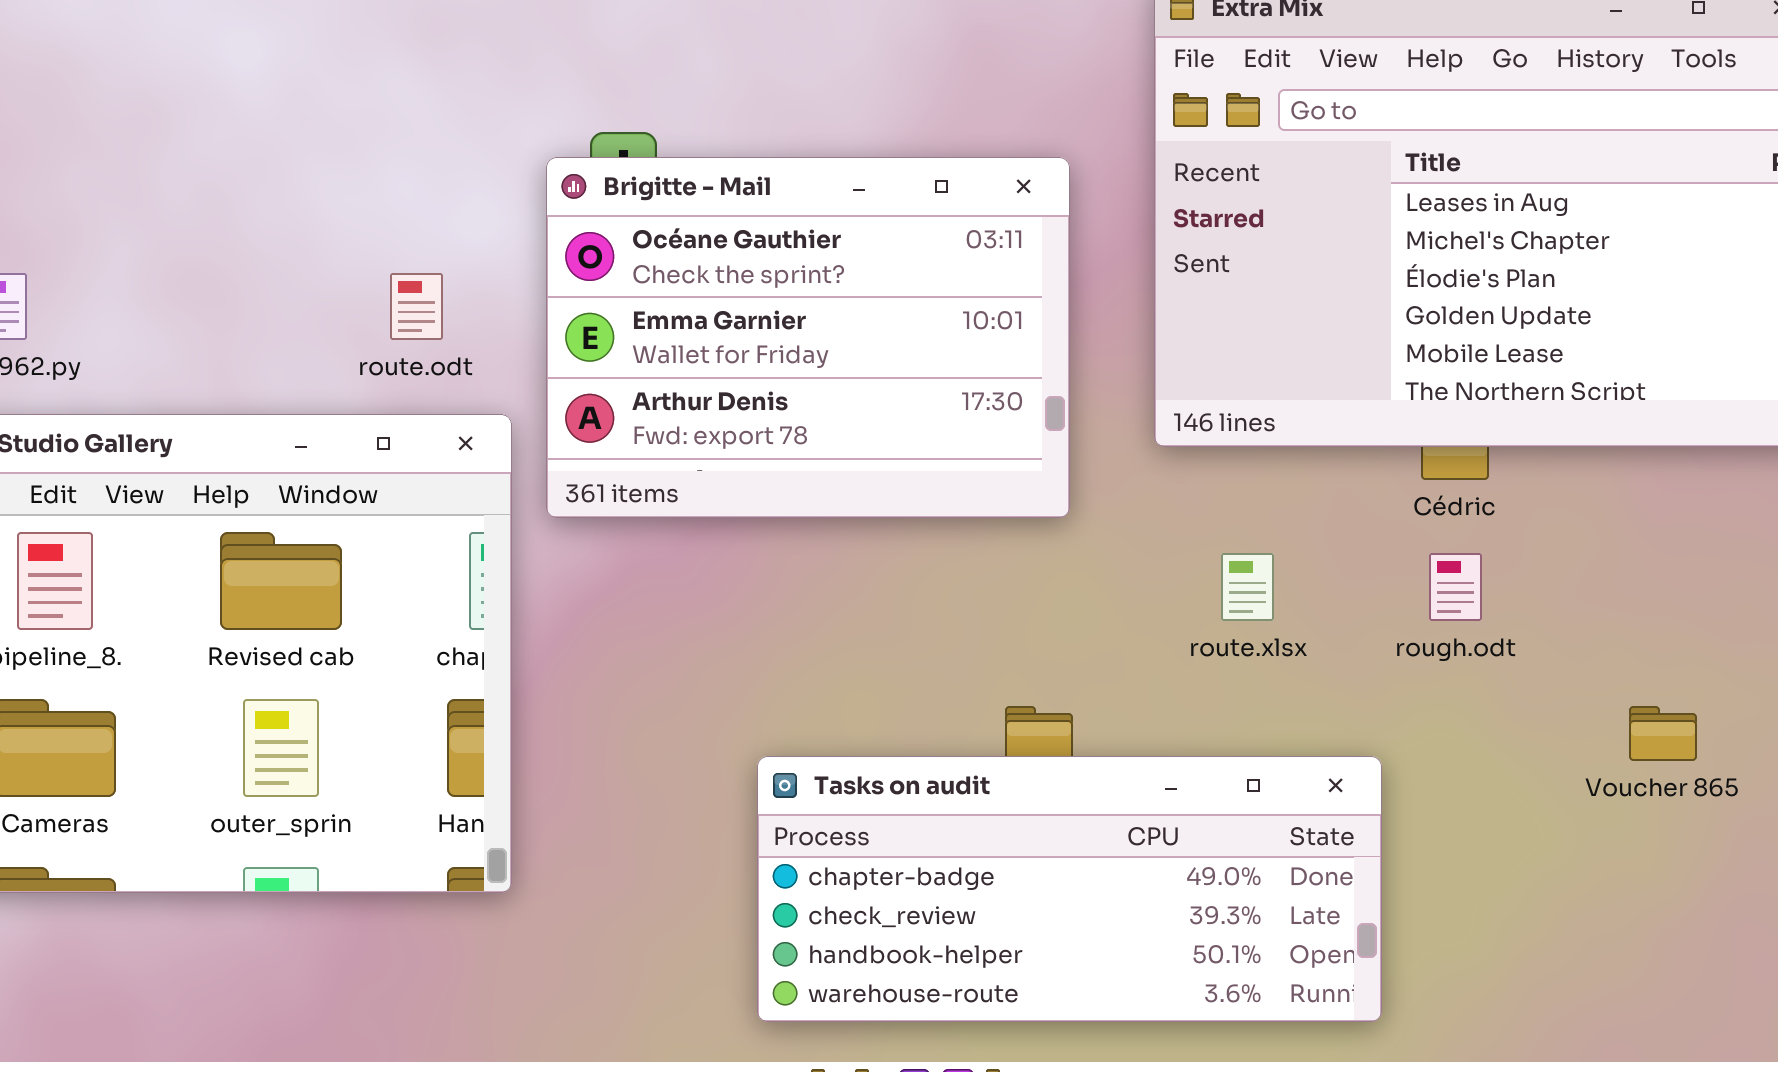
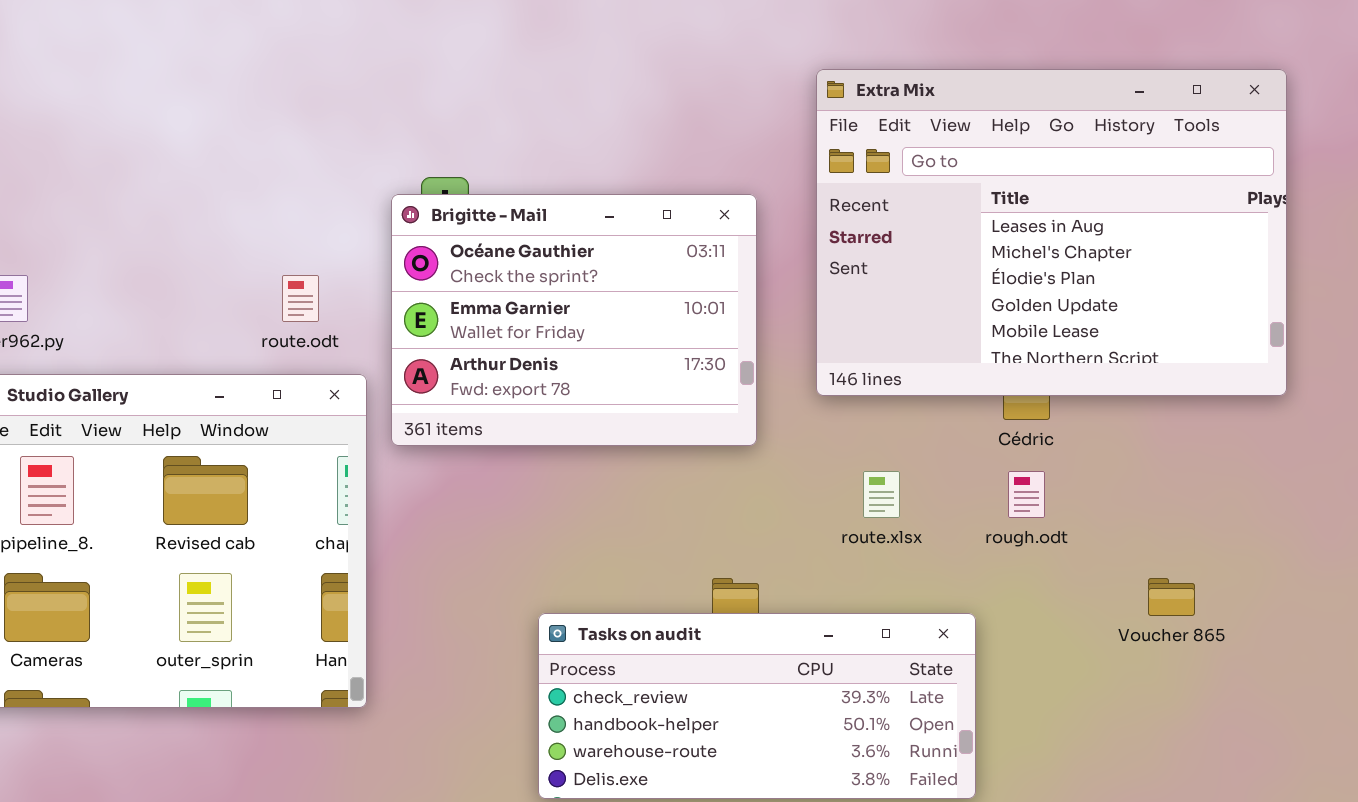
Tasks on audit: [757,756,1382,1022] -> [538,613,976,799], scrolled down 1 row

